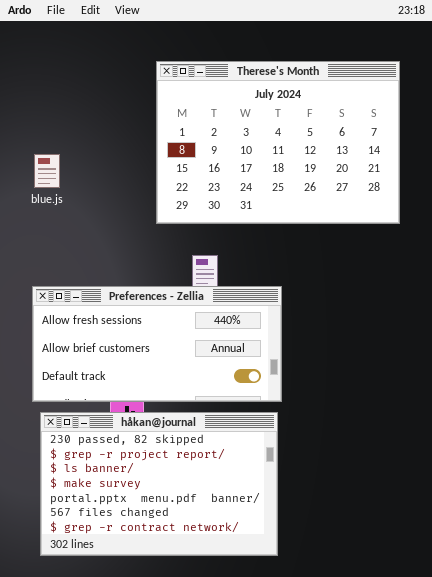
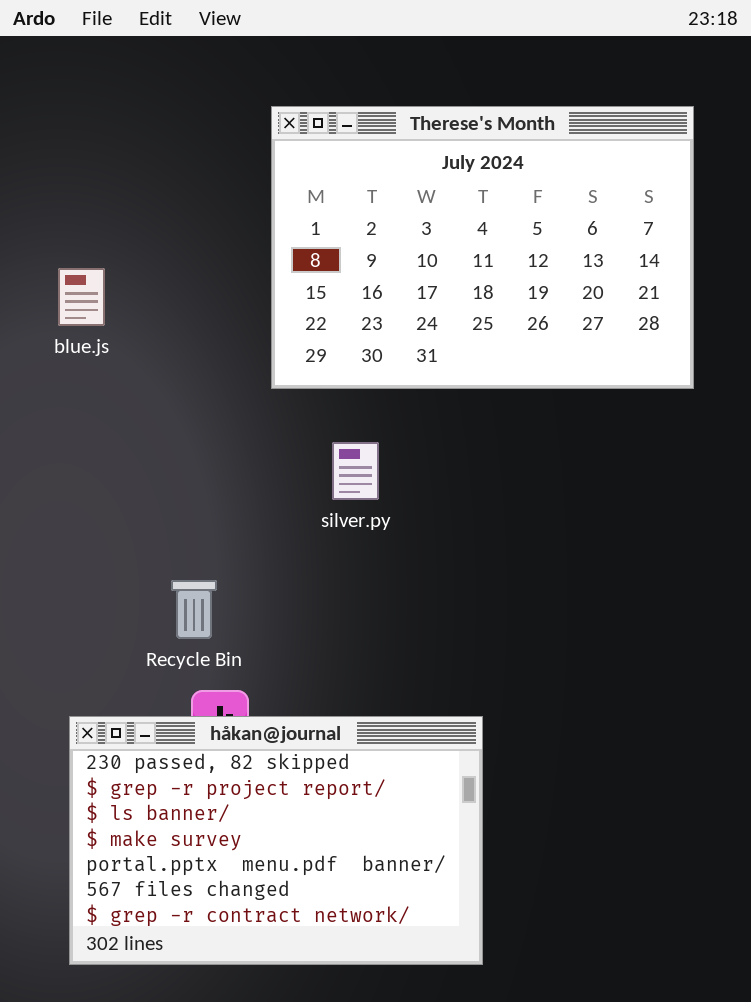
Preferences - Zellia: [32,286,282,402] -> none, closed

